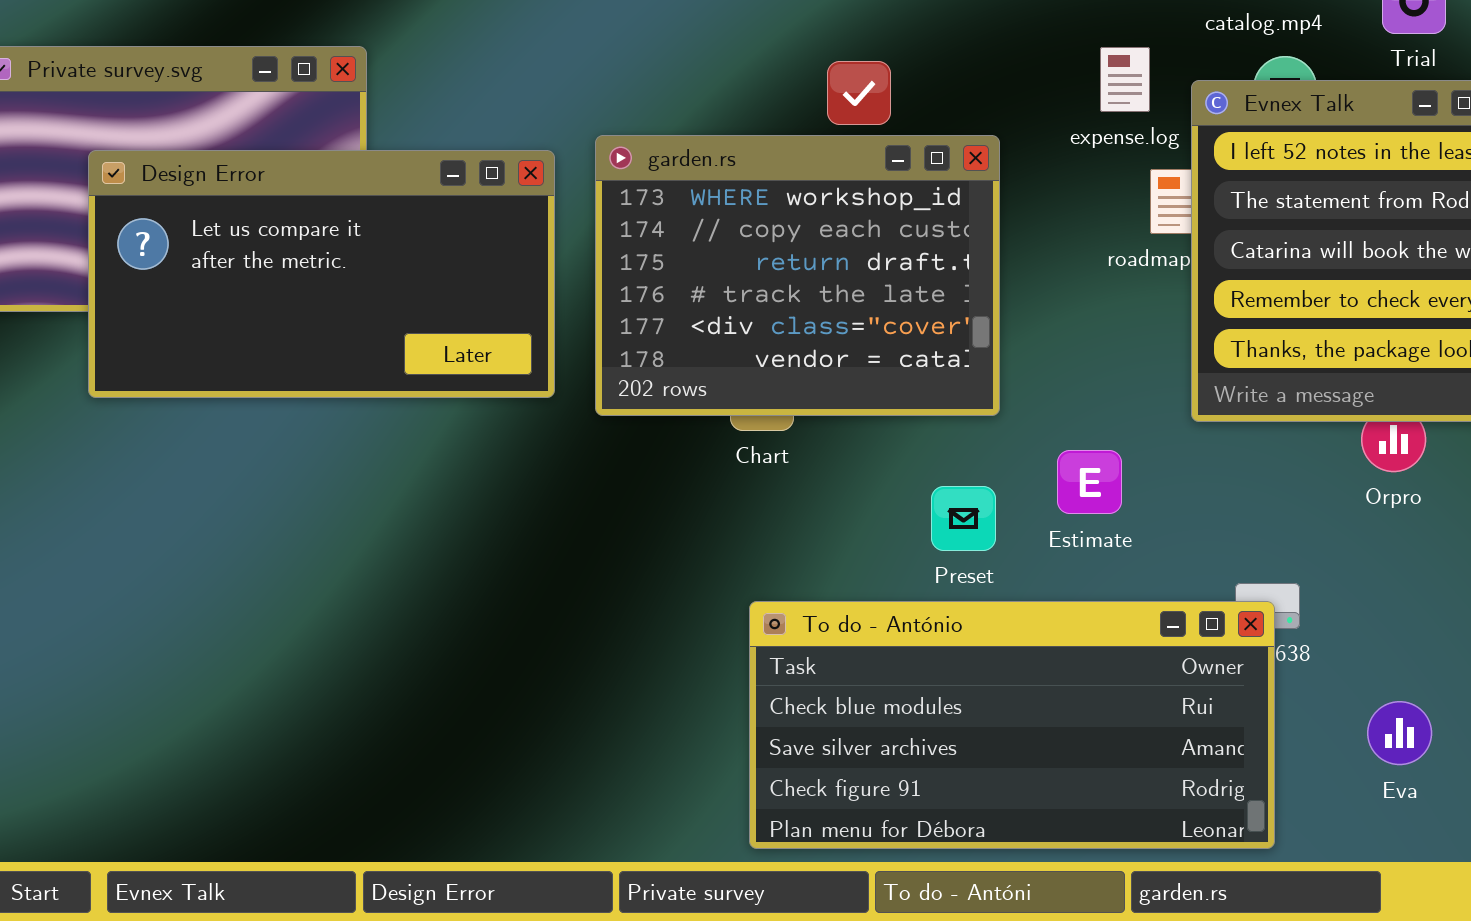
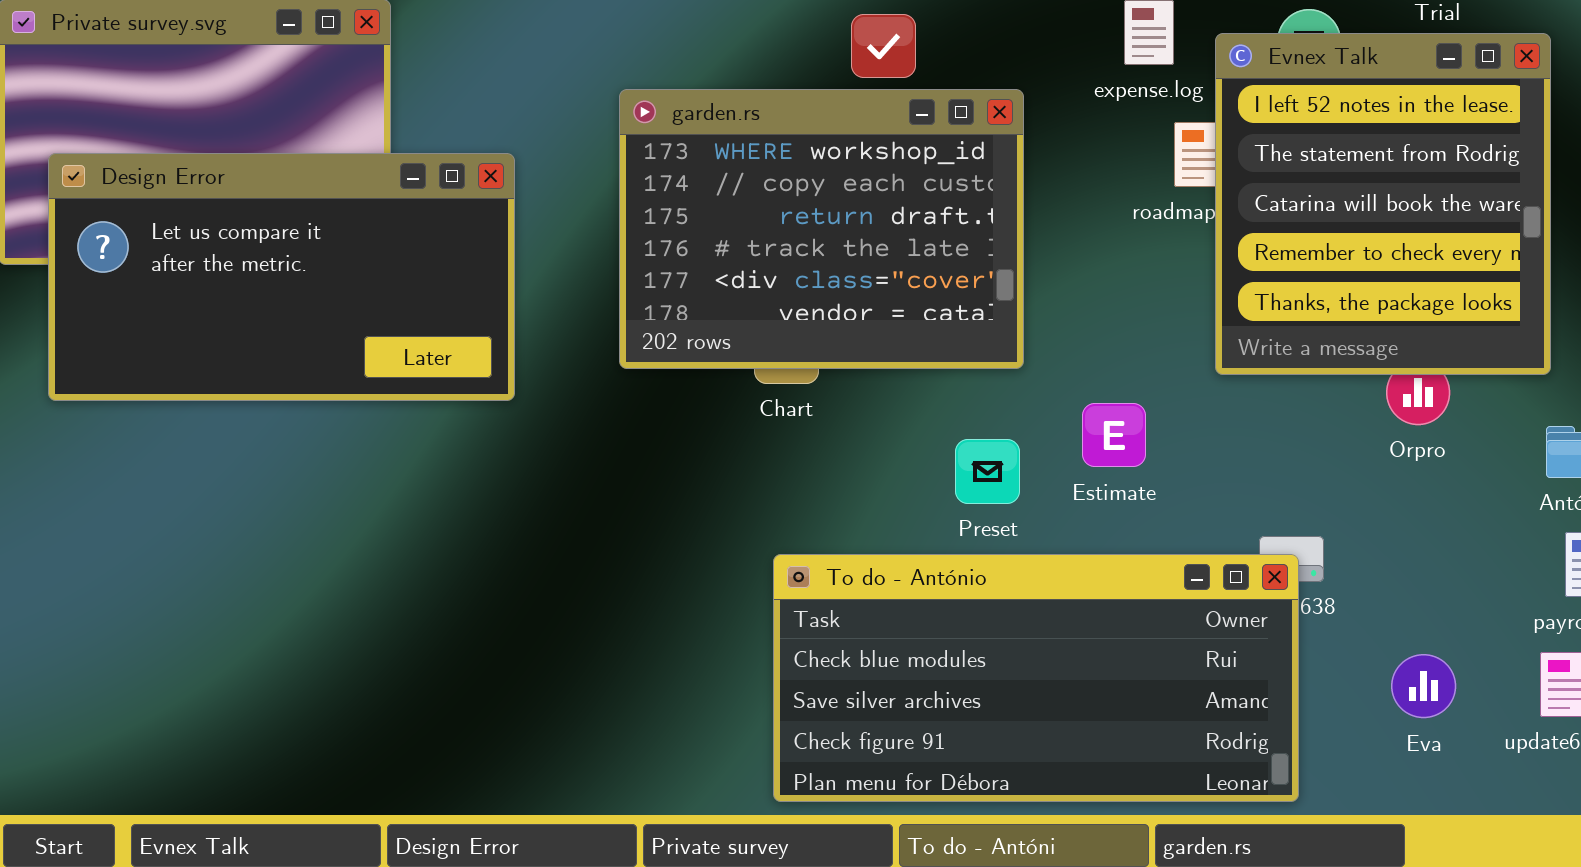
Design Error: [88,150,555,398] -> [48,153,515,401], moved

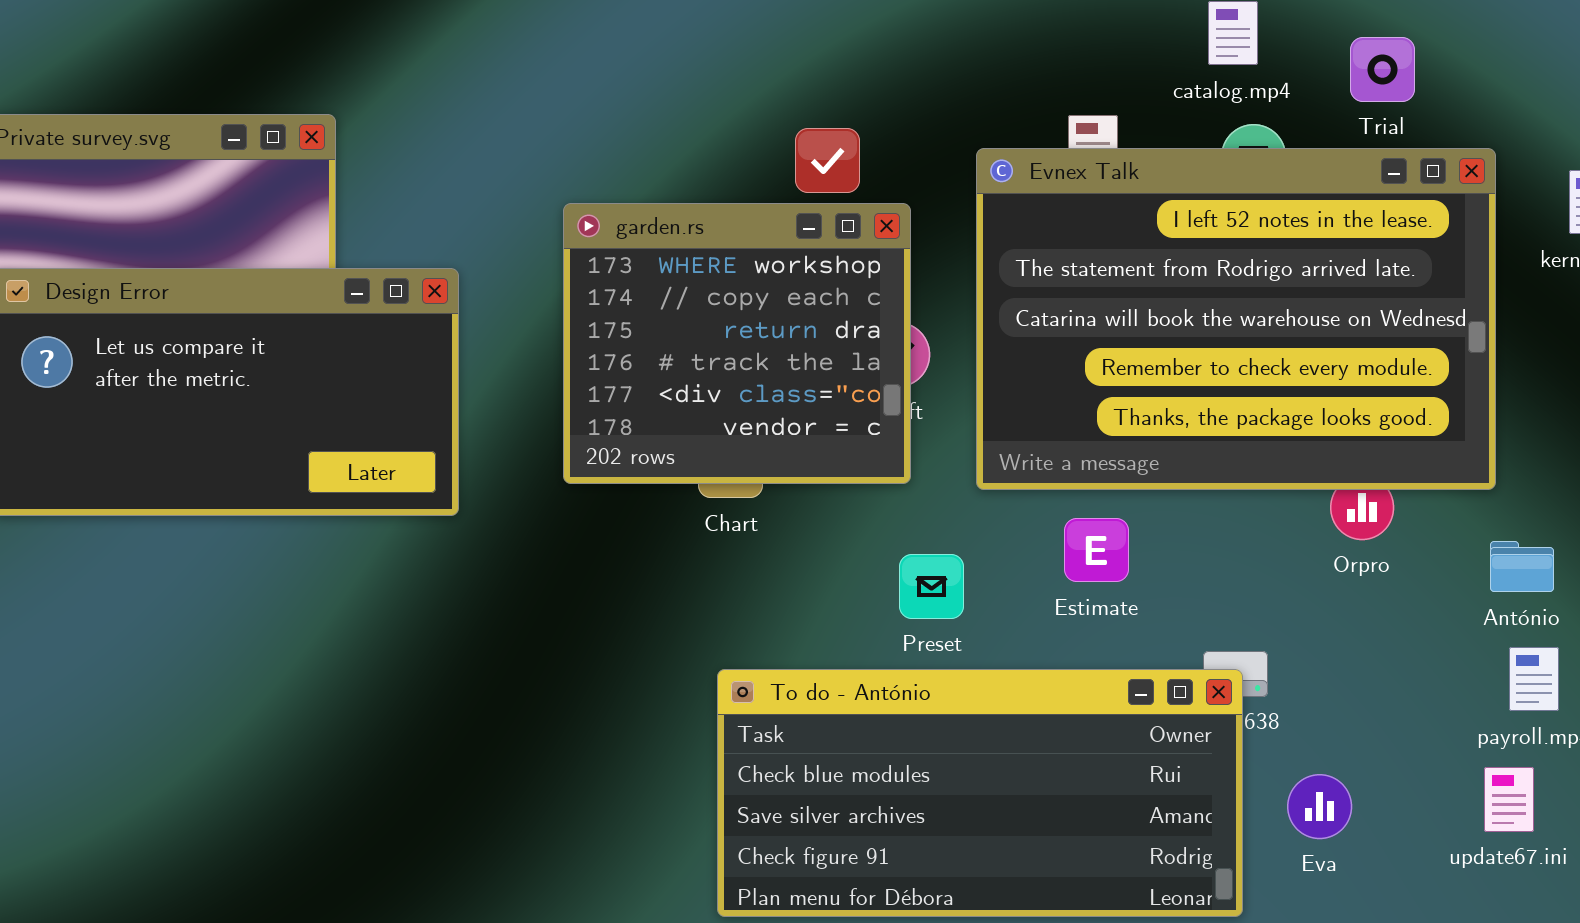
Evnex Talk: [1215,33,1551,375] -> [976,148,1496,490], resized
garden.rs: [619,89,1024,369] -> [563,203,911,484], resized
Estimate: [1082,403,1146,467] -> [1064,518,1129,582], moved
Eva: [1391,654,1456,718] -> [1287,774,1352,839], moved

